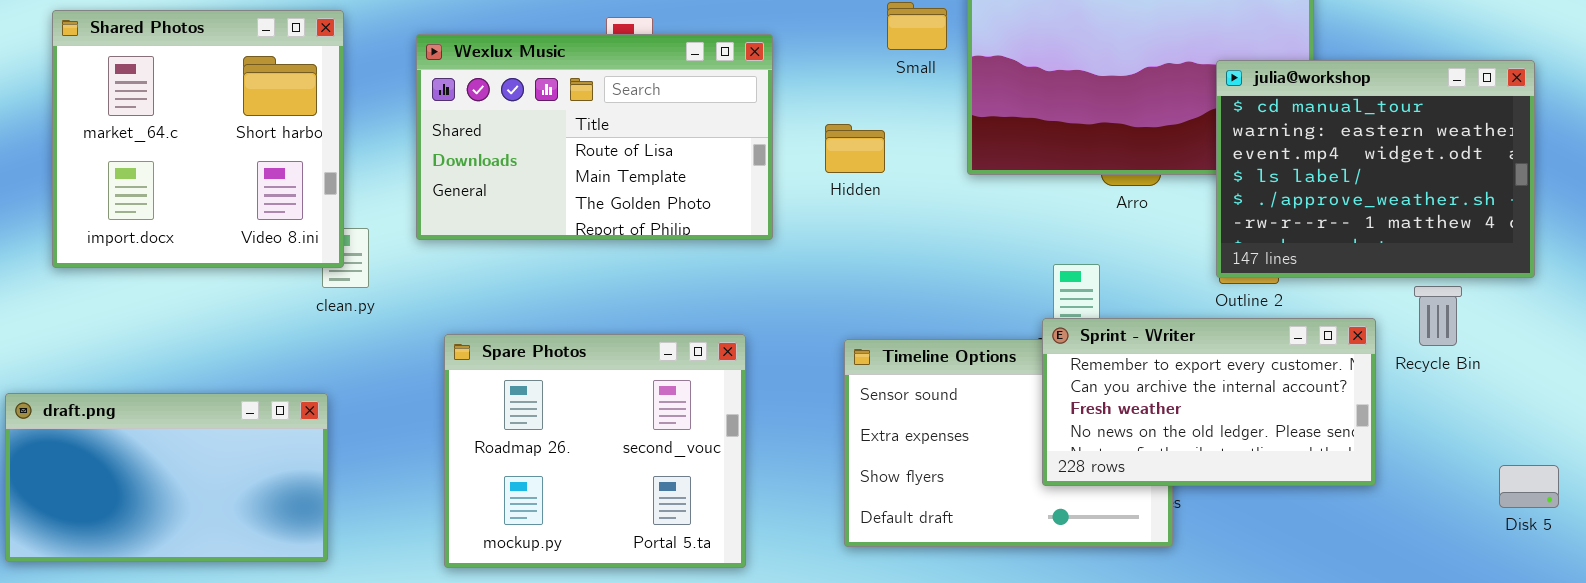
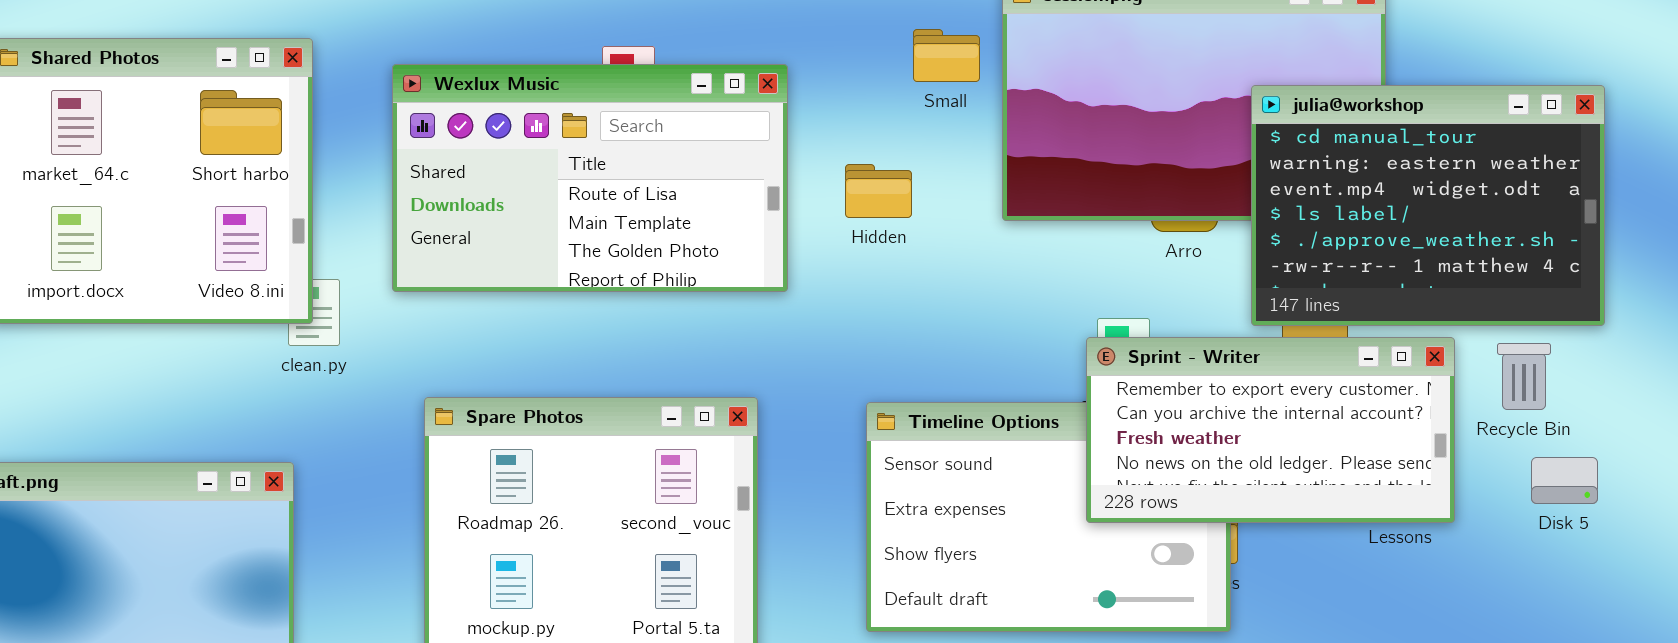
julia@workshop: [1216,60,1535,278] -> [1251,85,1605,326], moved
Sprint - Writer: [1042,318,1376,486] -> [1086,337,1455,523], moved
Disk 5: [1499,465,1559,508] -> [1531,457,1598,504], moved

